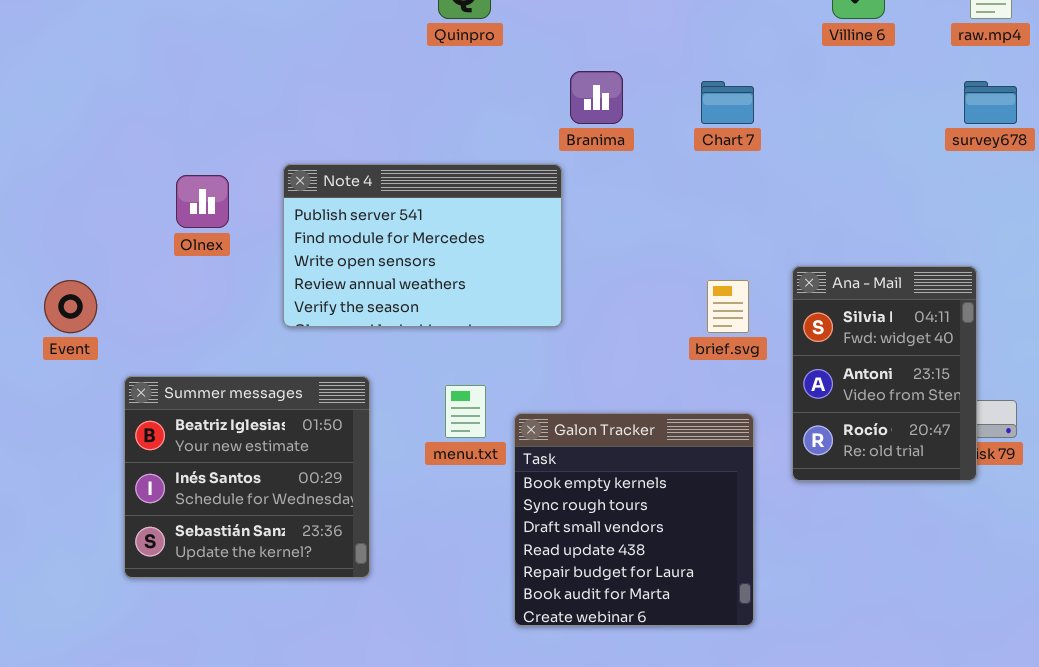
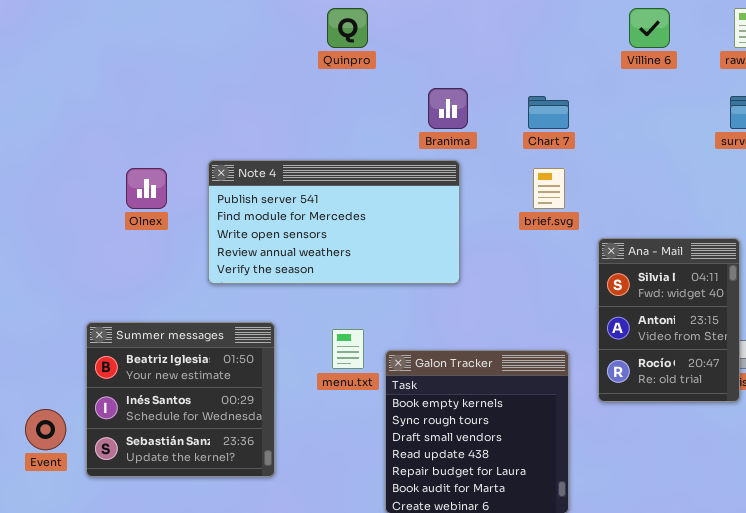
Note 4: [283,164,562,327] -> [208,160,460,284], resized
Event: [44,280,97,333] -> [25,409,66,450], moved
brief.svg: [707,280,749,333] -> [533,168,565,209], moved

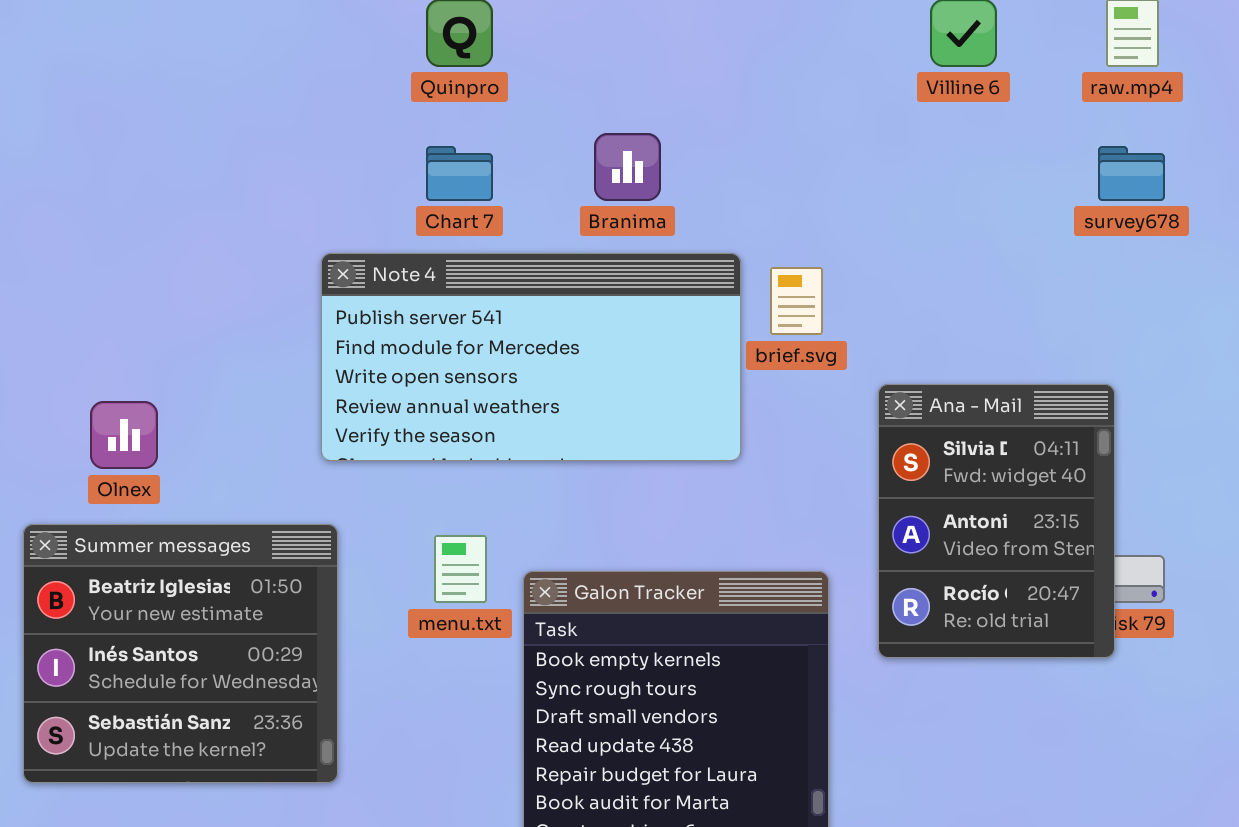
Chart 7: [528,96,569,129] -> [426,146,493,201], moved
Note 4: [208,160,460,284] -> [321,253,741,461], moved
Olnex: [126,168,167,209] -> [90,401,158,469], moved

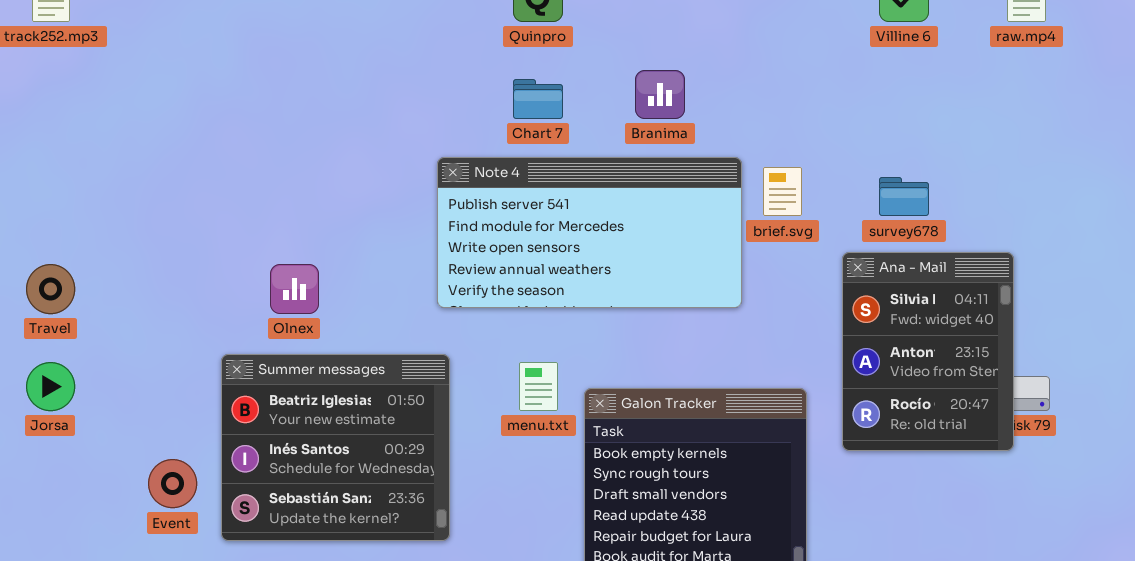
survey678: [1098,146,1165,201] -> [879,177,929,216], moved

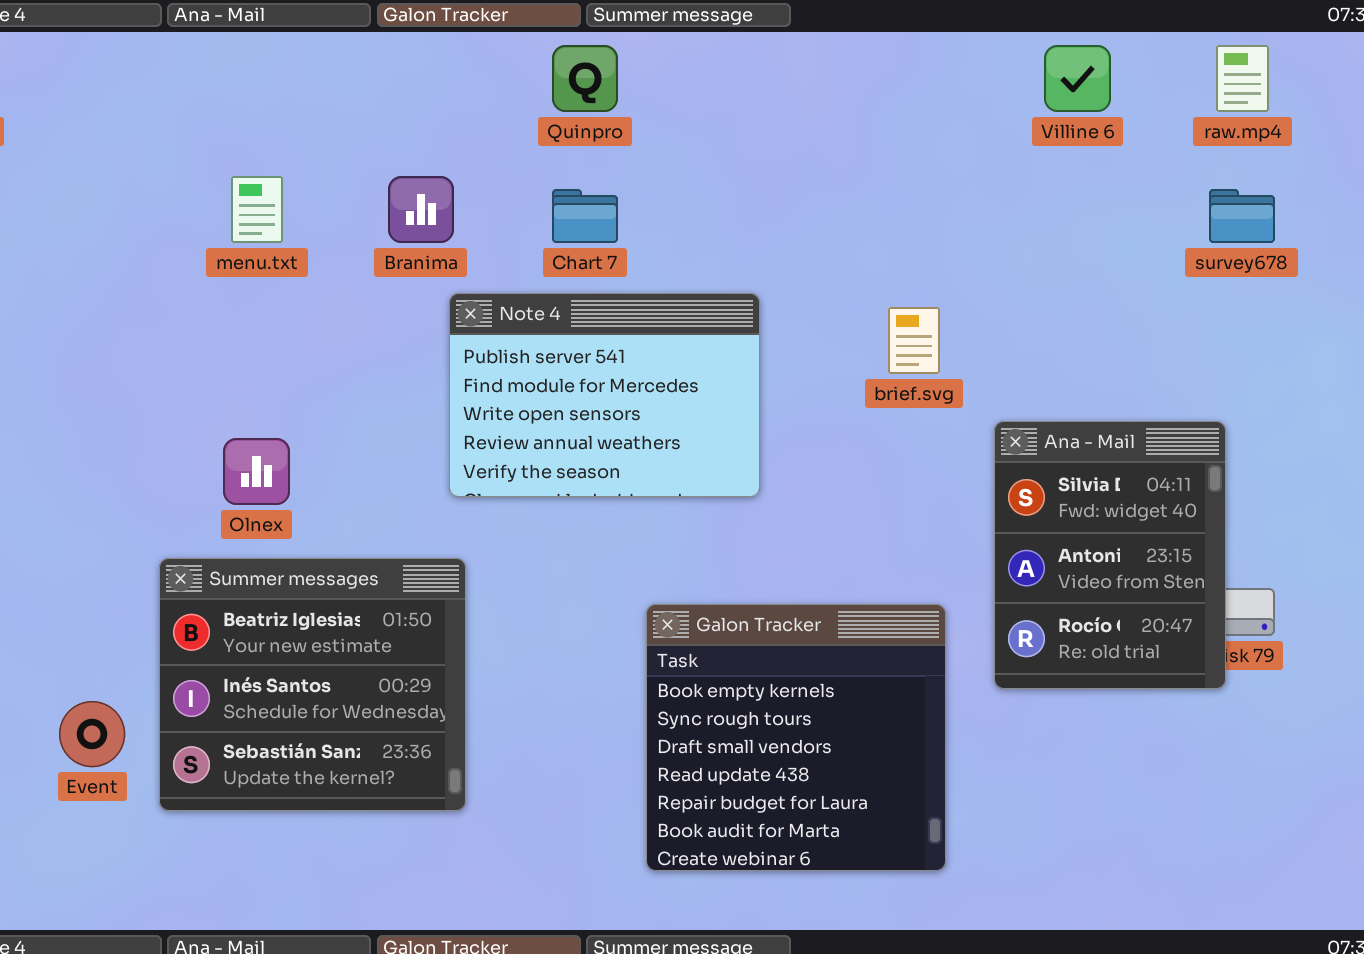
Branima: [635,70,685,119] -> [388,176,454,243], moved
Note 4: [437,157,742,308] -> [449,293,760,497], resized
survey678: [879,177,929,216] -> [1209,189,1275,243], moved
menu.txt: [519,362,558,411] -> [231,176,283,243], moved

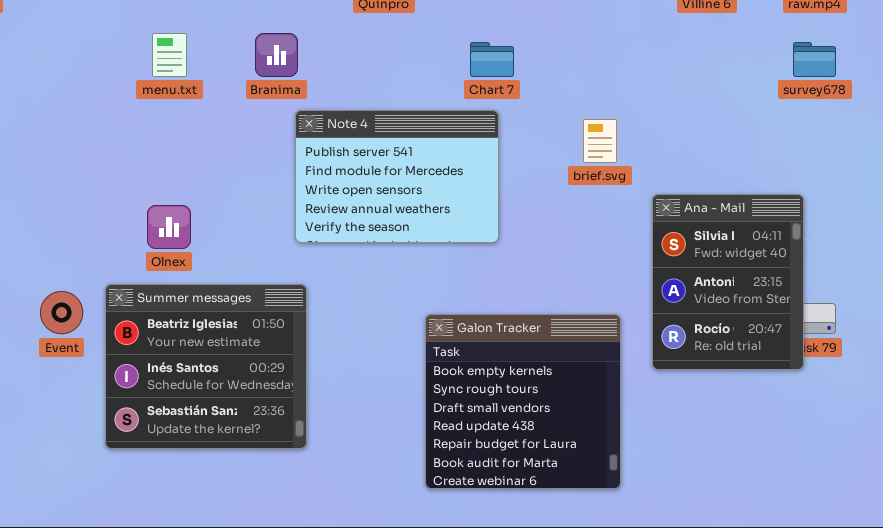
Chart 7: [552,189,618,243] -> [470,42,514,77], moved
Event: [59,701,125,767] -> [40,291,83,334], moved

